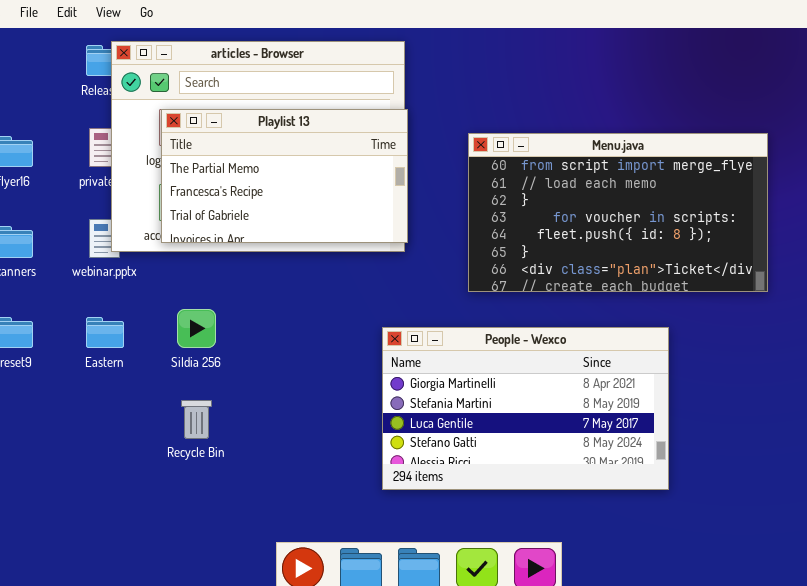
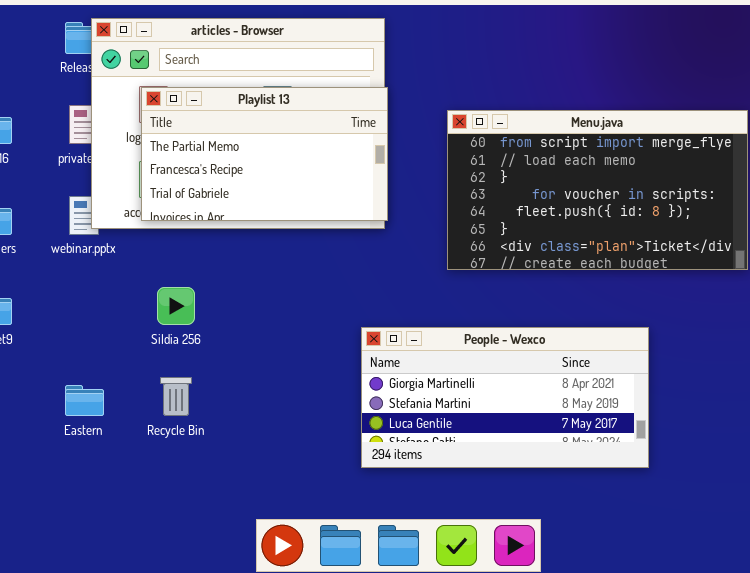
Eastern: [86,317,124,348] -> [65,385,104,416], moved
People - Wexco: [382,327,669,490] -> [361,327,649,468], resized

